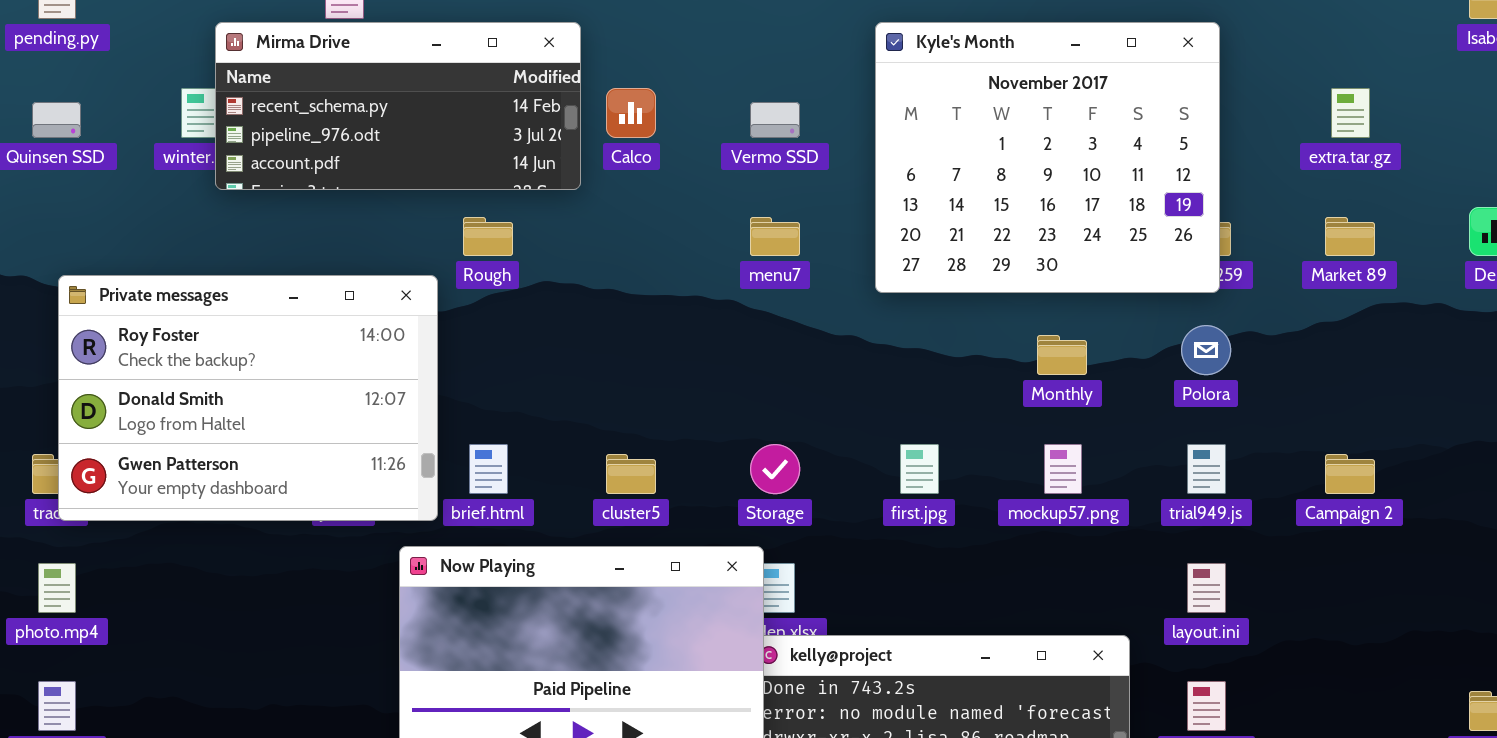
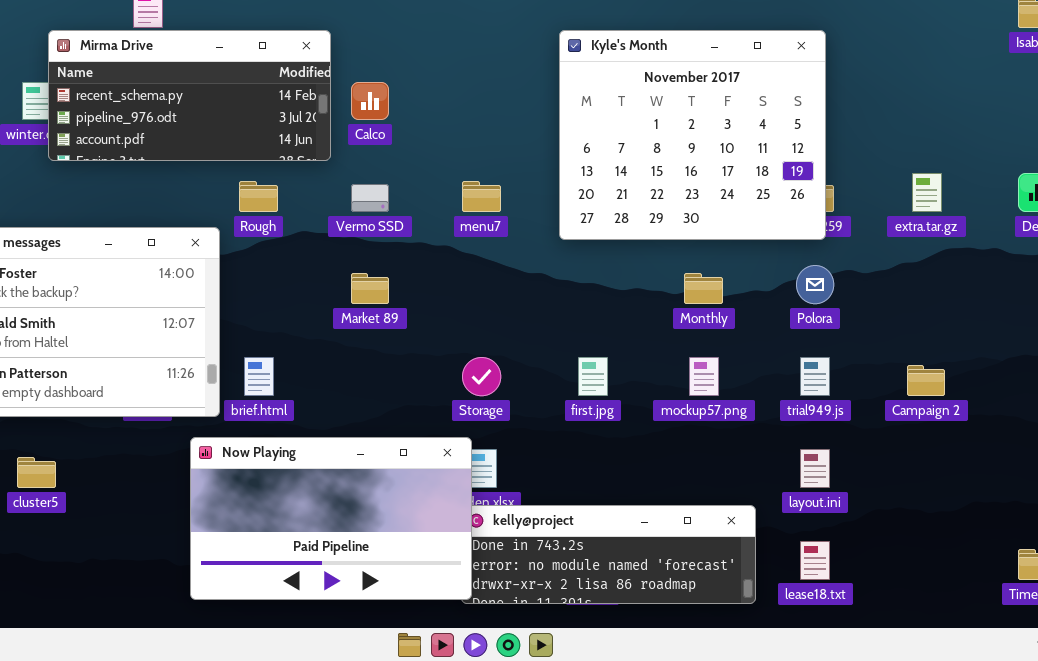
extra.tar.gz: [1331,88,1370,138] -> [912,173,942,212], moved
Vermo SSD: [750,102,800,138] -> [351,184,389,212], moved
Market 89: [1325,217,1375,256] -> [351,273,389,304], moved
cluster5: [606,454,656,494] -> [17,457,56,488], moved

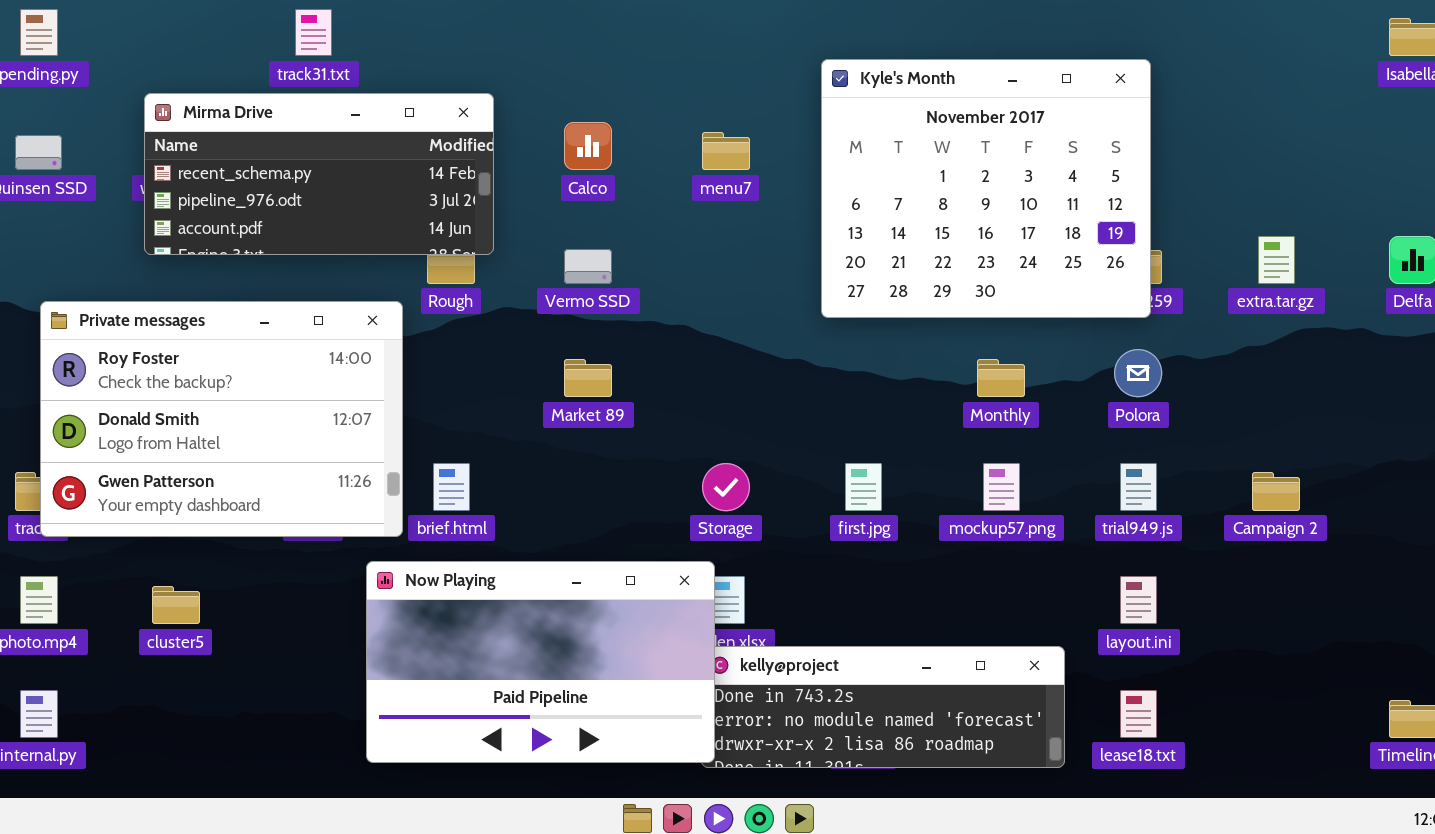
Mirma Drive: [48,30,331,161] -> [144,93,494,255], moved
menu7: [462,181,501,212] -> [702,132,750,170], moved

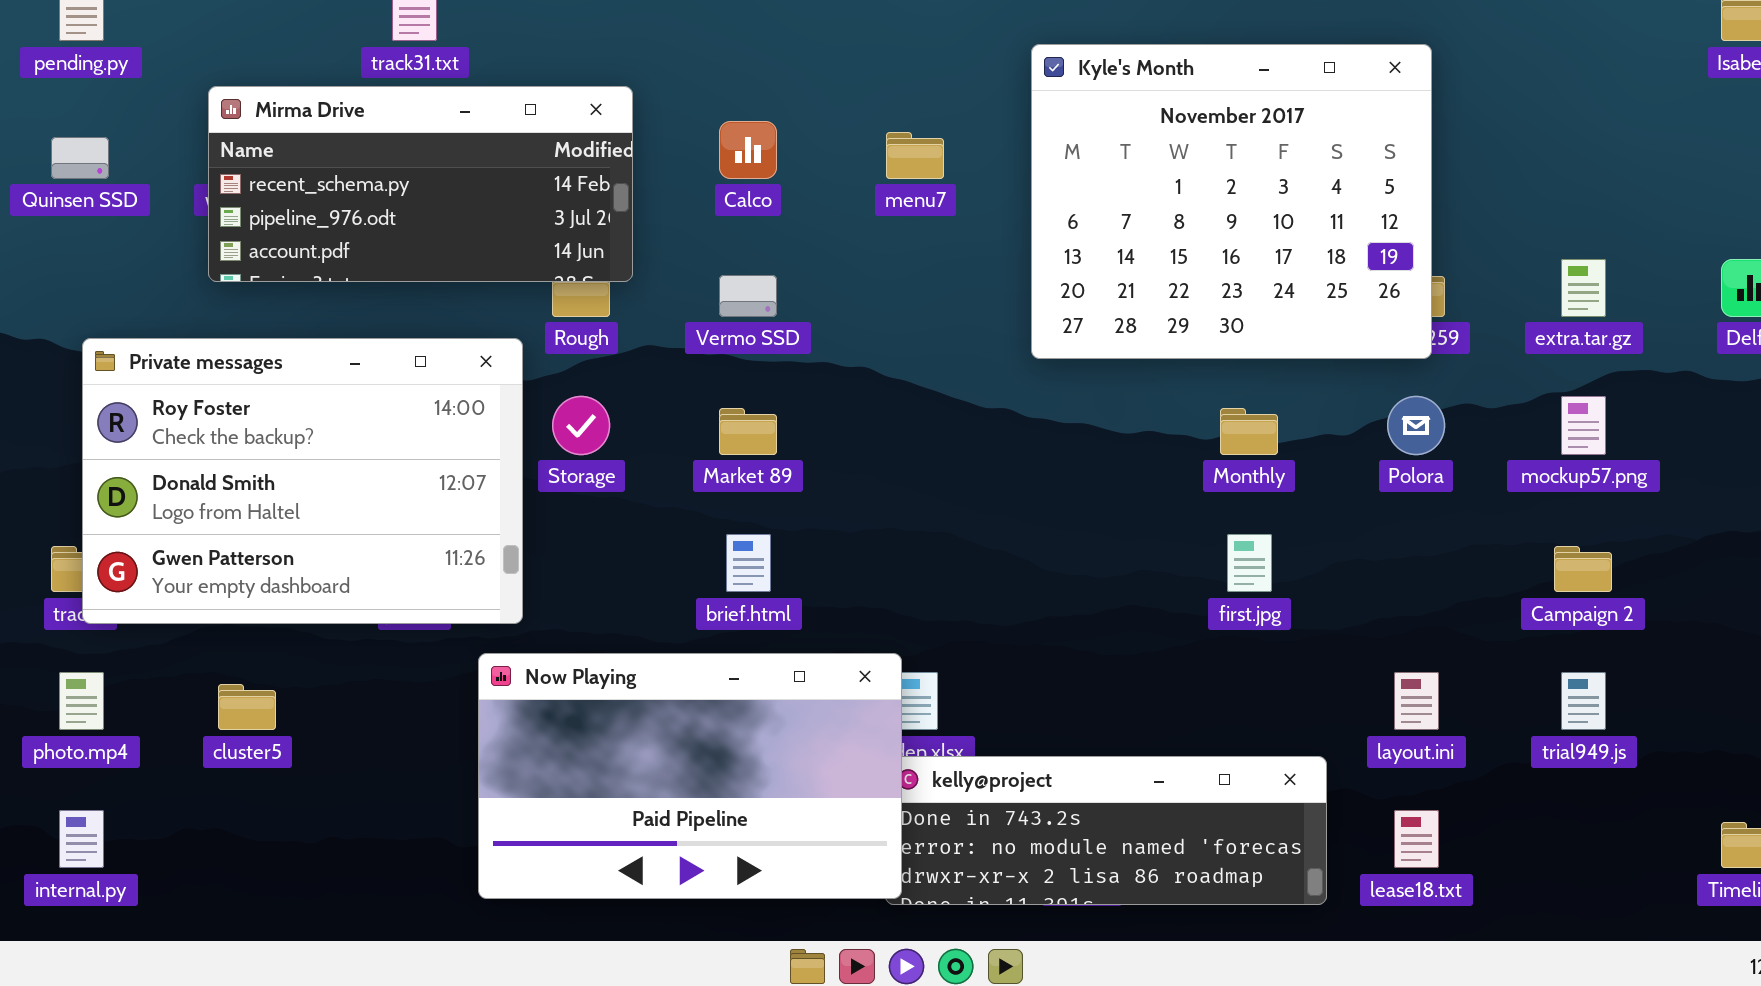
brief.html: [433,463,470,511] -> [726,534,771,592], moved
Storage: [702,463,750,511] -> [552,396,610,455], moved
first.jpg: [845,463,882,511] -> [1227,534,1272,592], moved
mockup57.png: [983,463,1020,511] -> [1561,396,1606,455], moved
trial949.js: [1120,463,1157,511] -> [1561,672,1606,730], moved

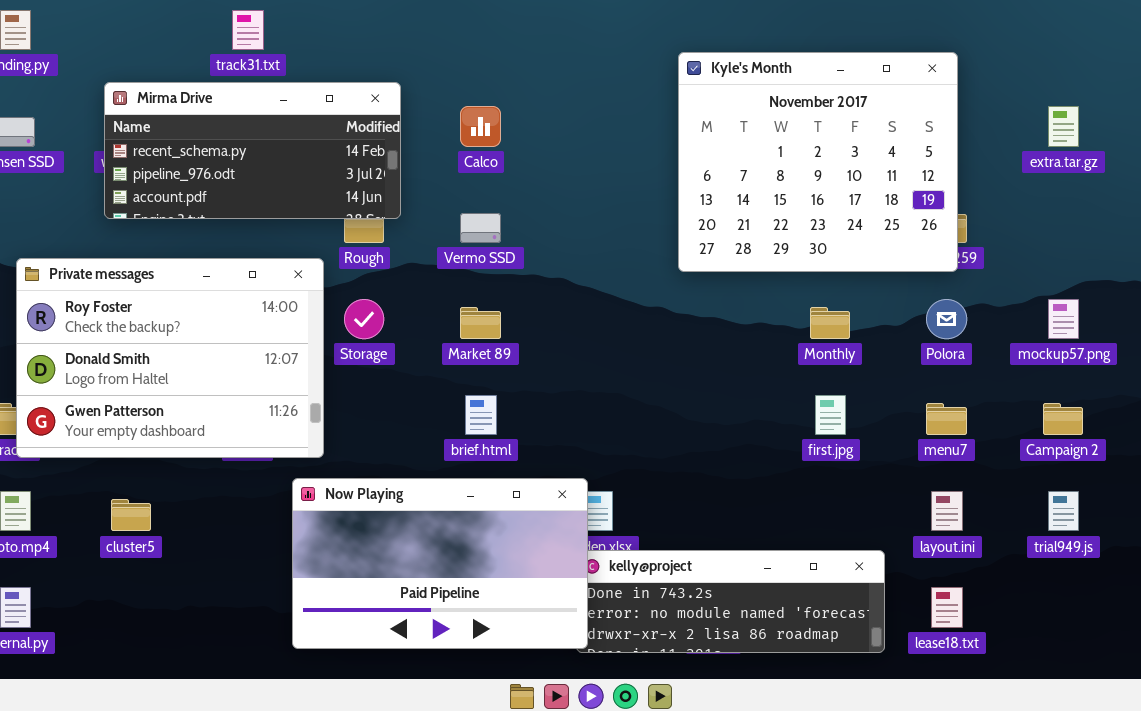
menu7: [886,132,944,179] -> [926,403,967,435], moved
extra.tar.gz: [1561,259,1606,317] -> [1048,106,1079,147], moved

